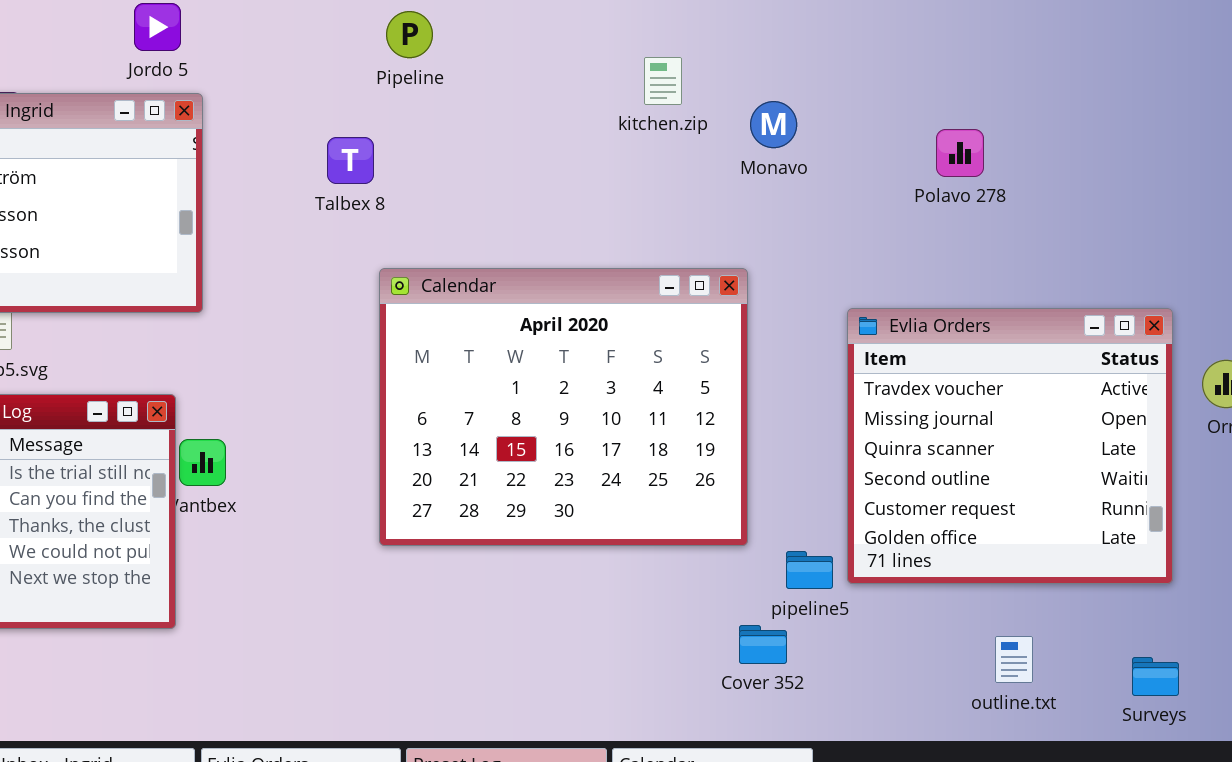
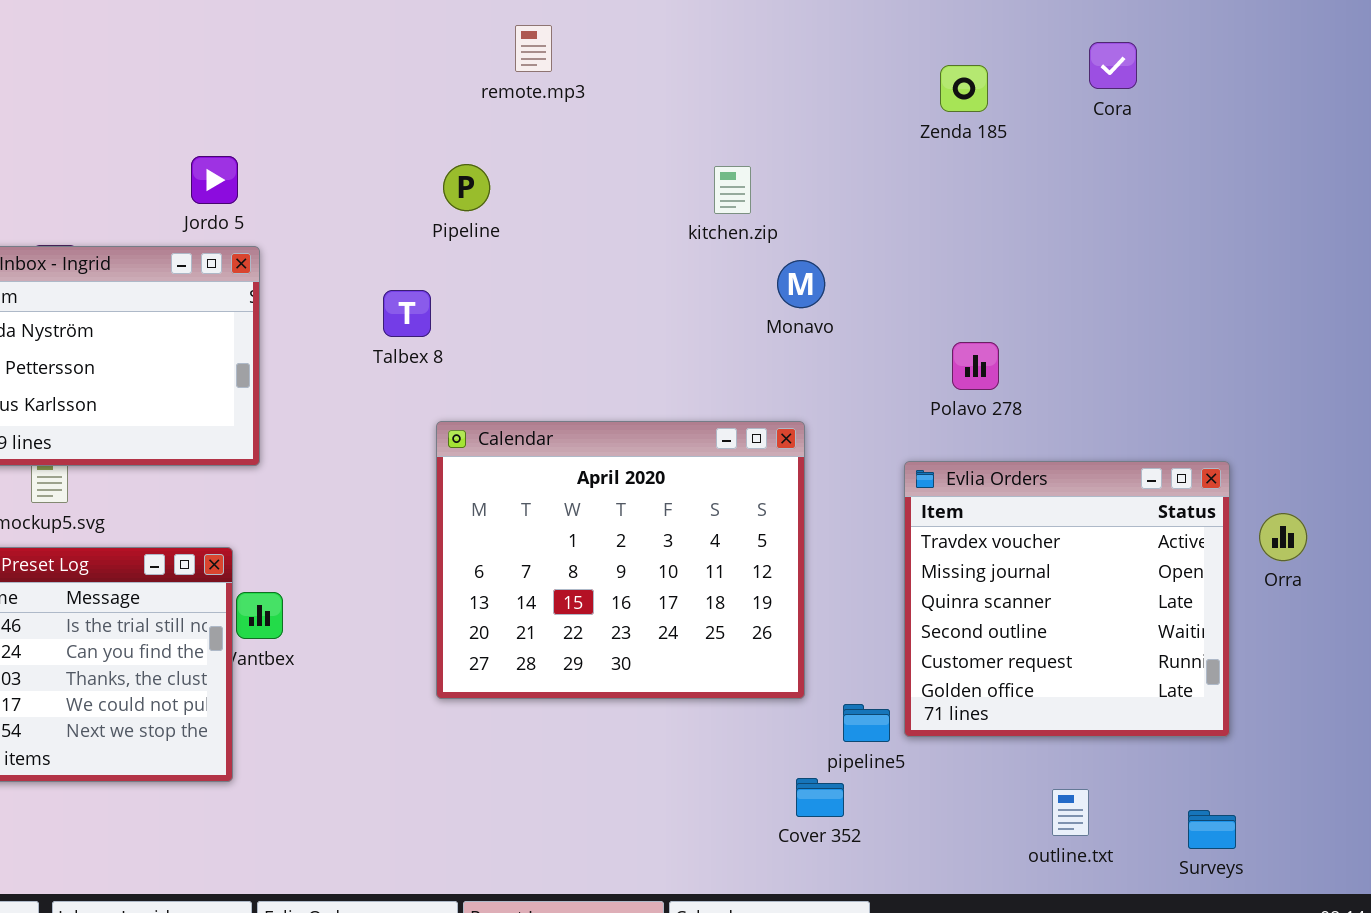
kitchen.zip: [644,57,682,105] -> [714,166,751,214], moved
Monavo: [750,101,797,148] -> [777,260,825,308], moved
Polavo 278: [936,129,984,177] -> [952,342,999,390], moved

